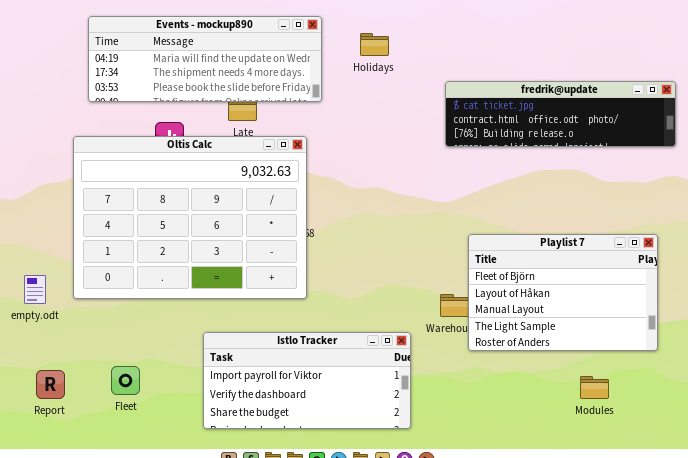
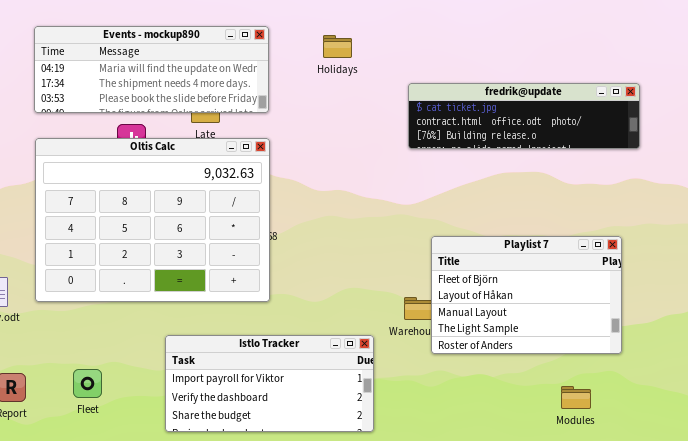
Events - mockup890: [88,16,322,102] -> [34,26,269,113], moved
Modules: [580,376,609,399] -> [561,386,591,409], moved

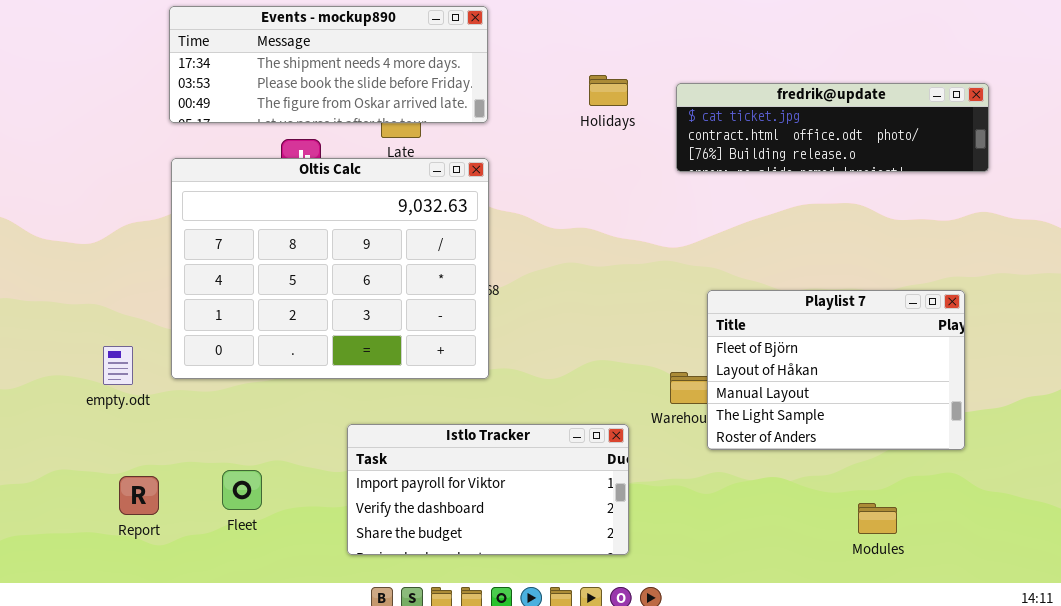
Events - mockup890: [34,26,269,113] -> [169,6,488,123], scrolled down 1 row
Holidays: [323,35,352,58] -> [589,75,628,106], moved
Modules: [561,386,591,409] -> [858,503,897,534], moved

